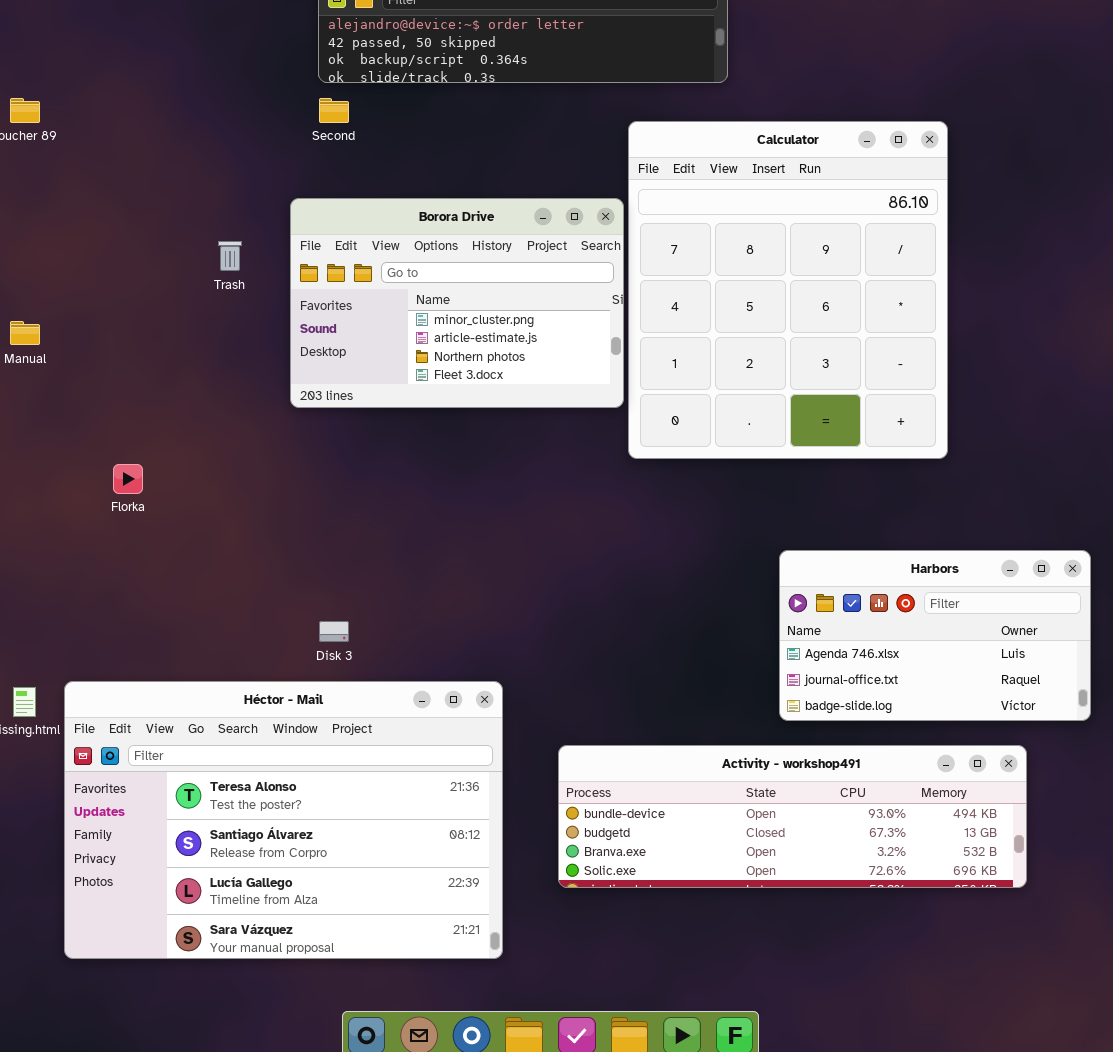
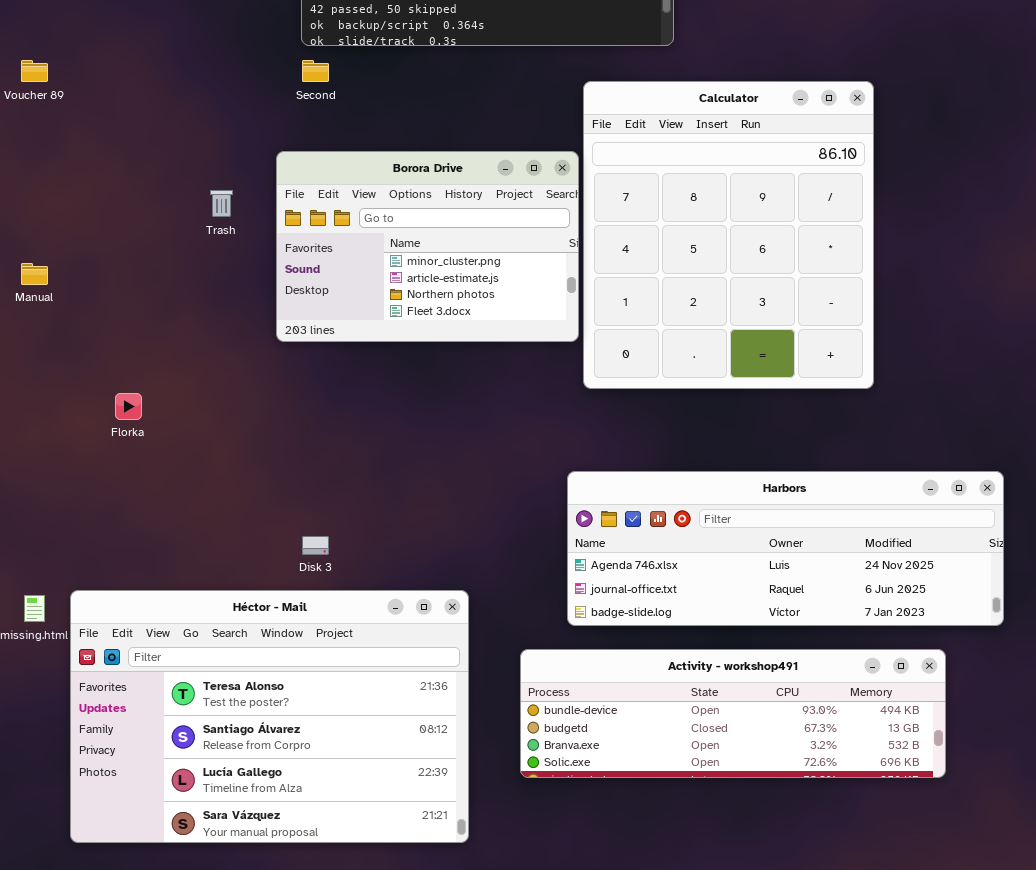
Harbors: [779,550,1091,721] -> [567,471,1004,626], resized

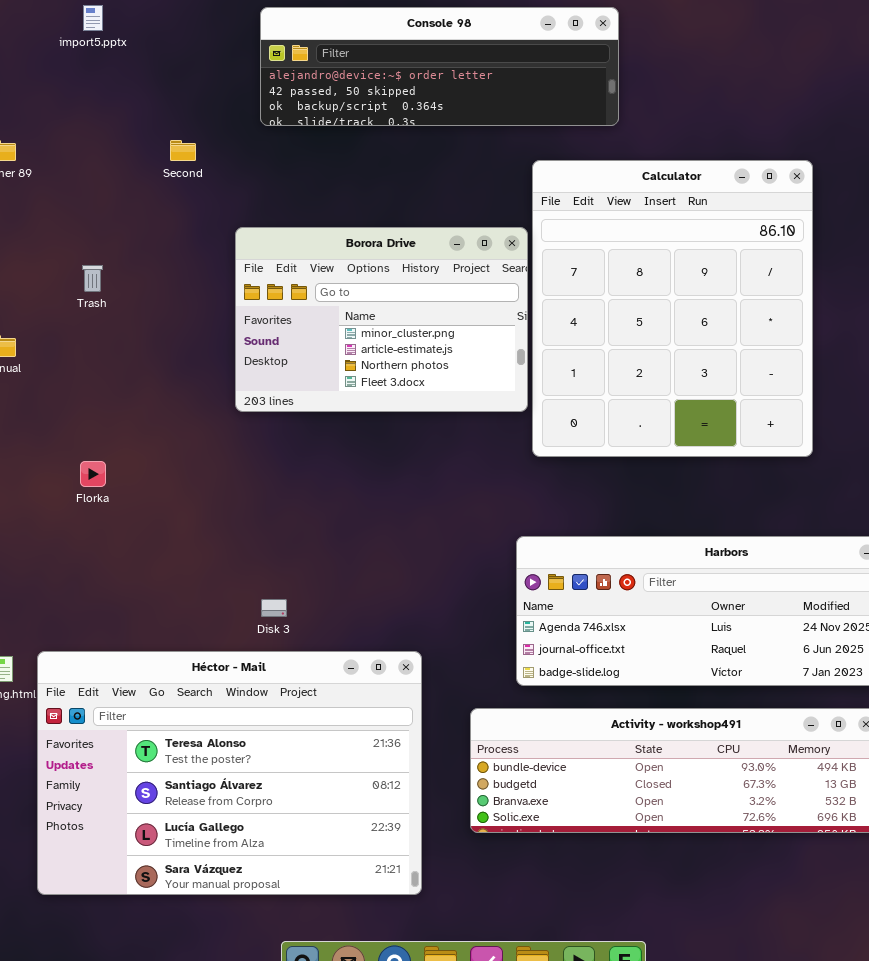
Second: [302,60,329,82] -> [170,140,196,161], moved
Trash: [210,190,233,217] -> [82,265,103,292], moved

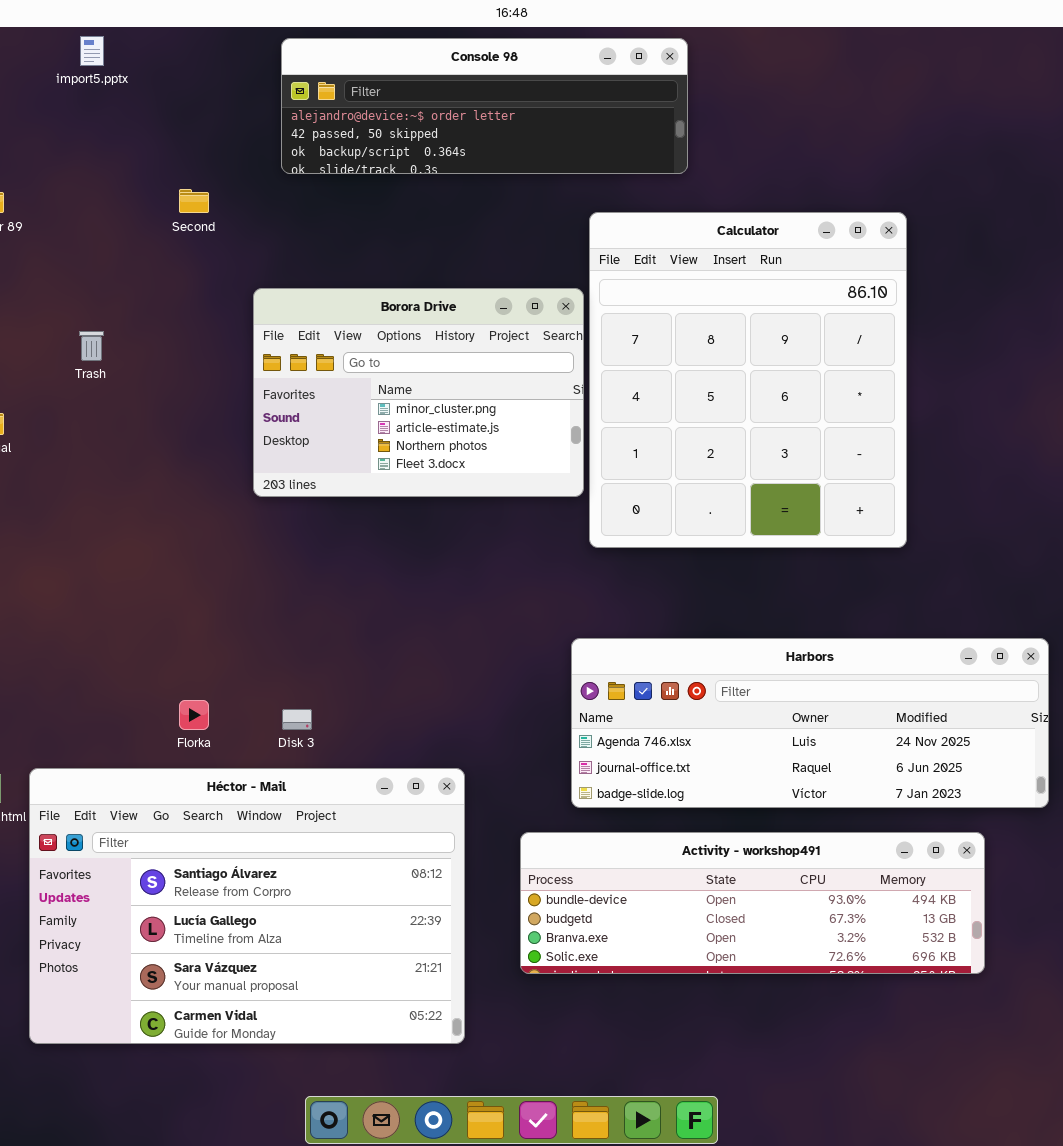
Florka: [80,461,106,487] -> [179,700,209,730], moved
Héctor - Mail: [37,651,422,895] -> [29,768,465,1044], scrolled down 1 row

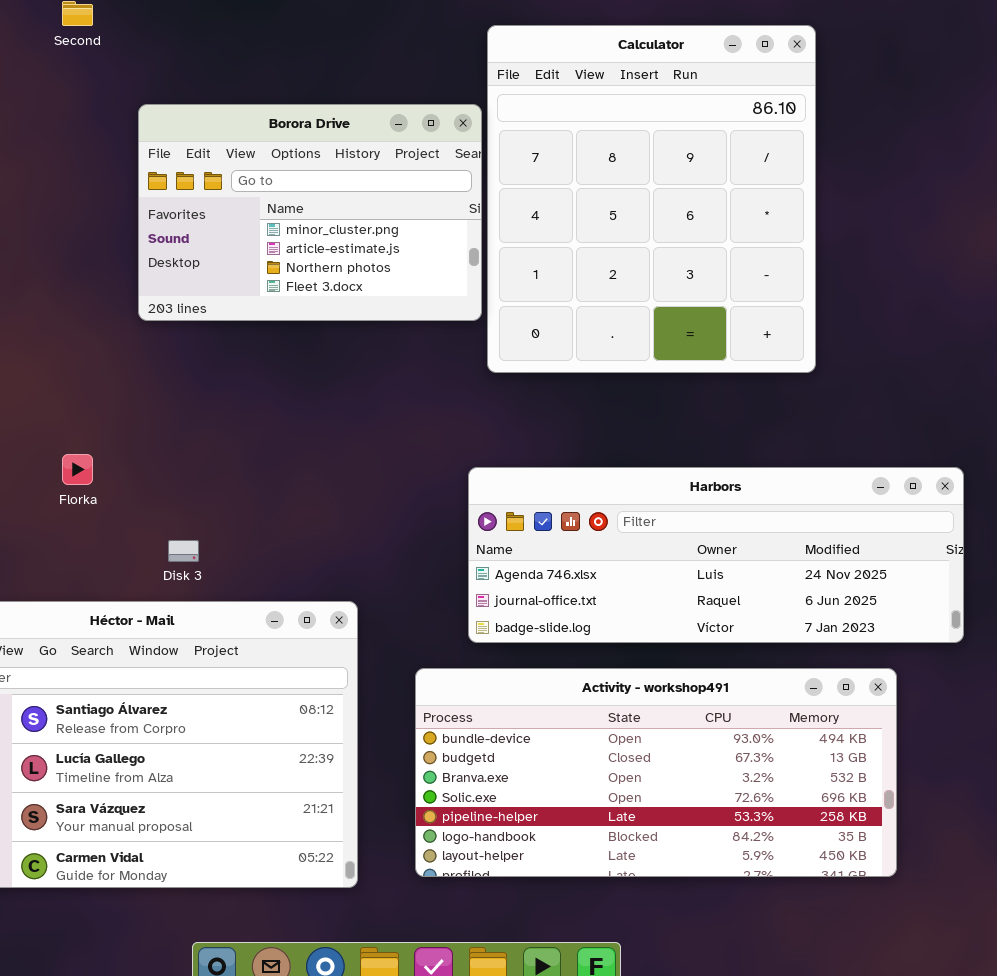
Florka: [179,700,209,730] -> [62,454,93,485], moved
Activity - workshop491: [520,832,985,974] -> [415,668,897,877], resized

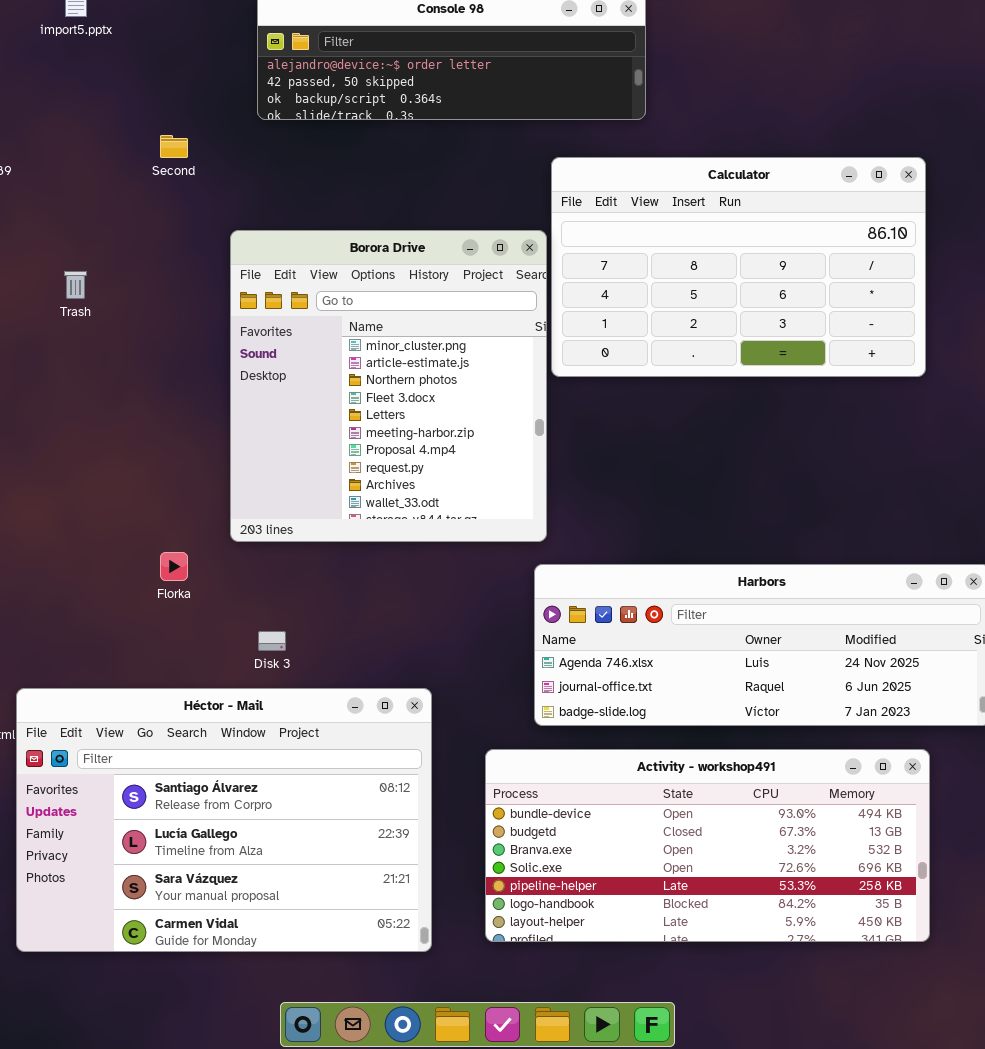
Calculator: [487,25,816,373] -> [551,157,926,377], resized
Borora Drive: [138,104,482,321] -> [230,230,547,542], resized

